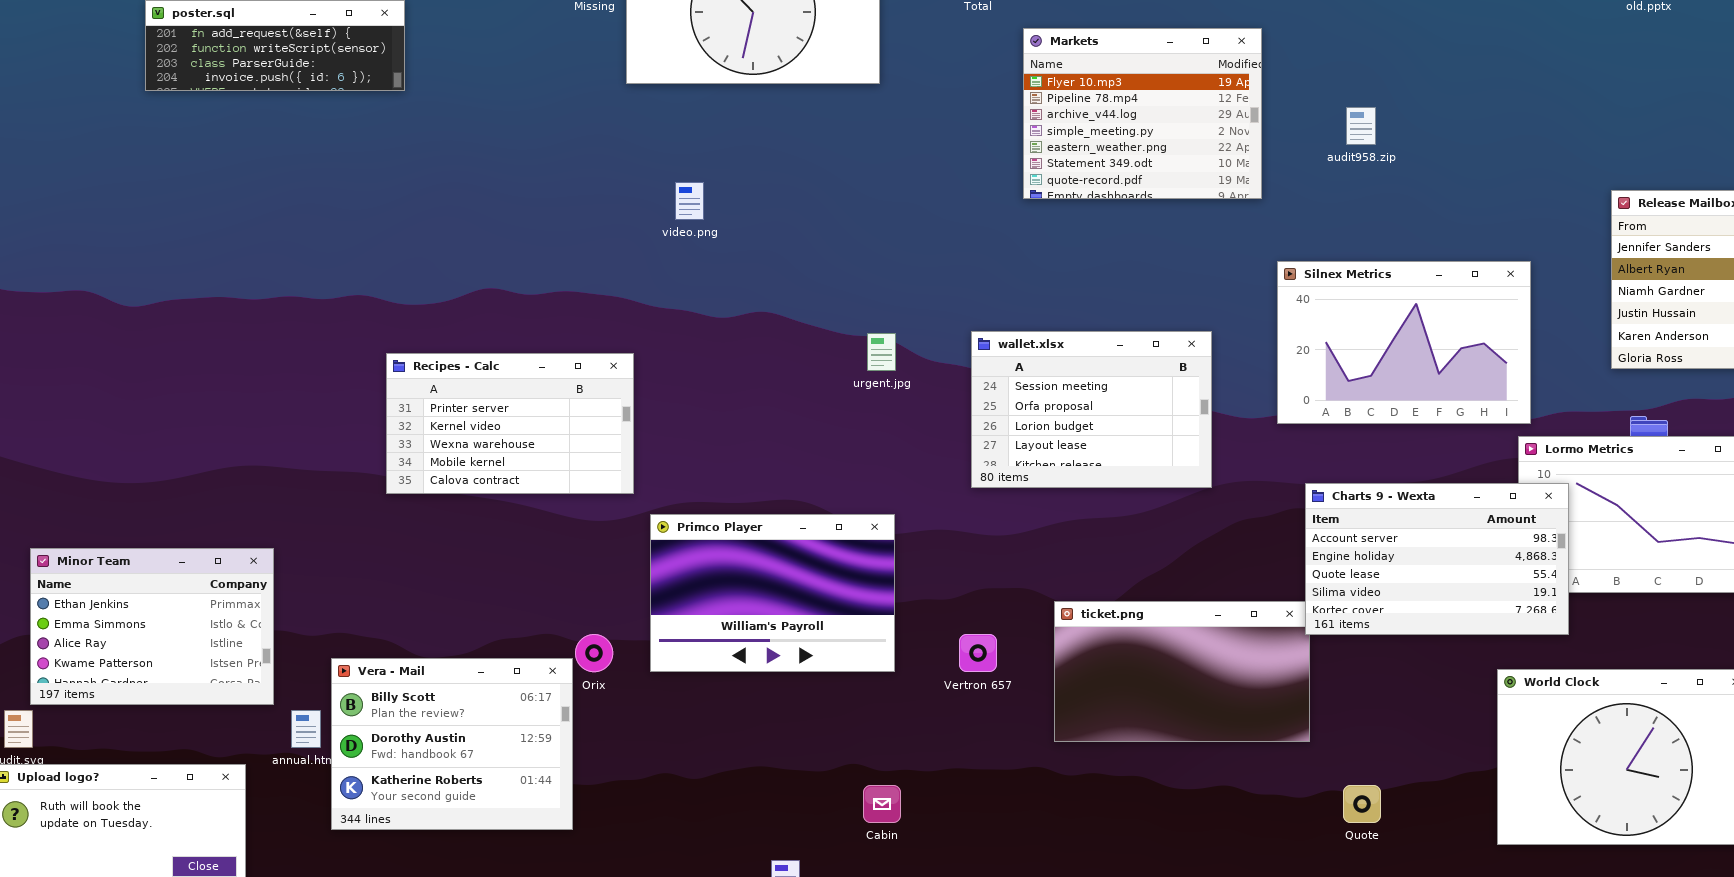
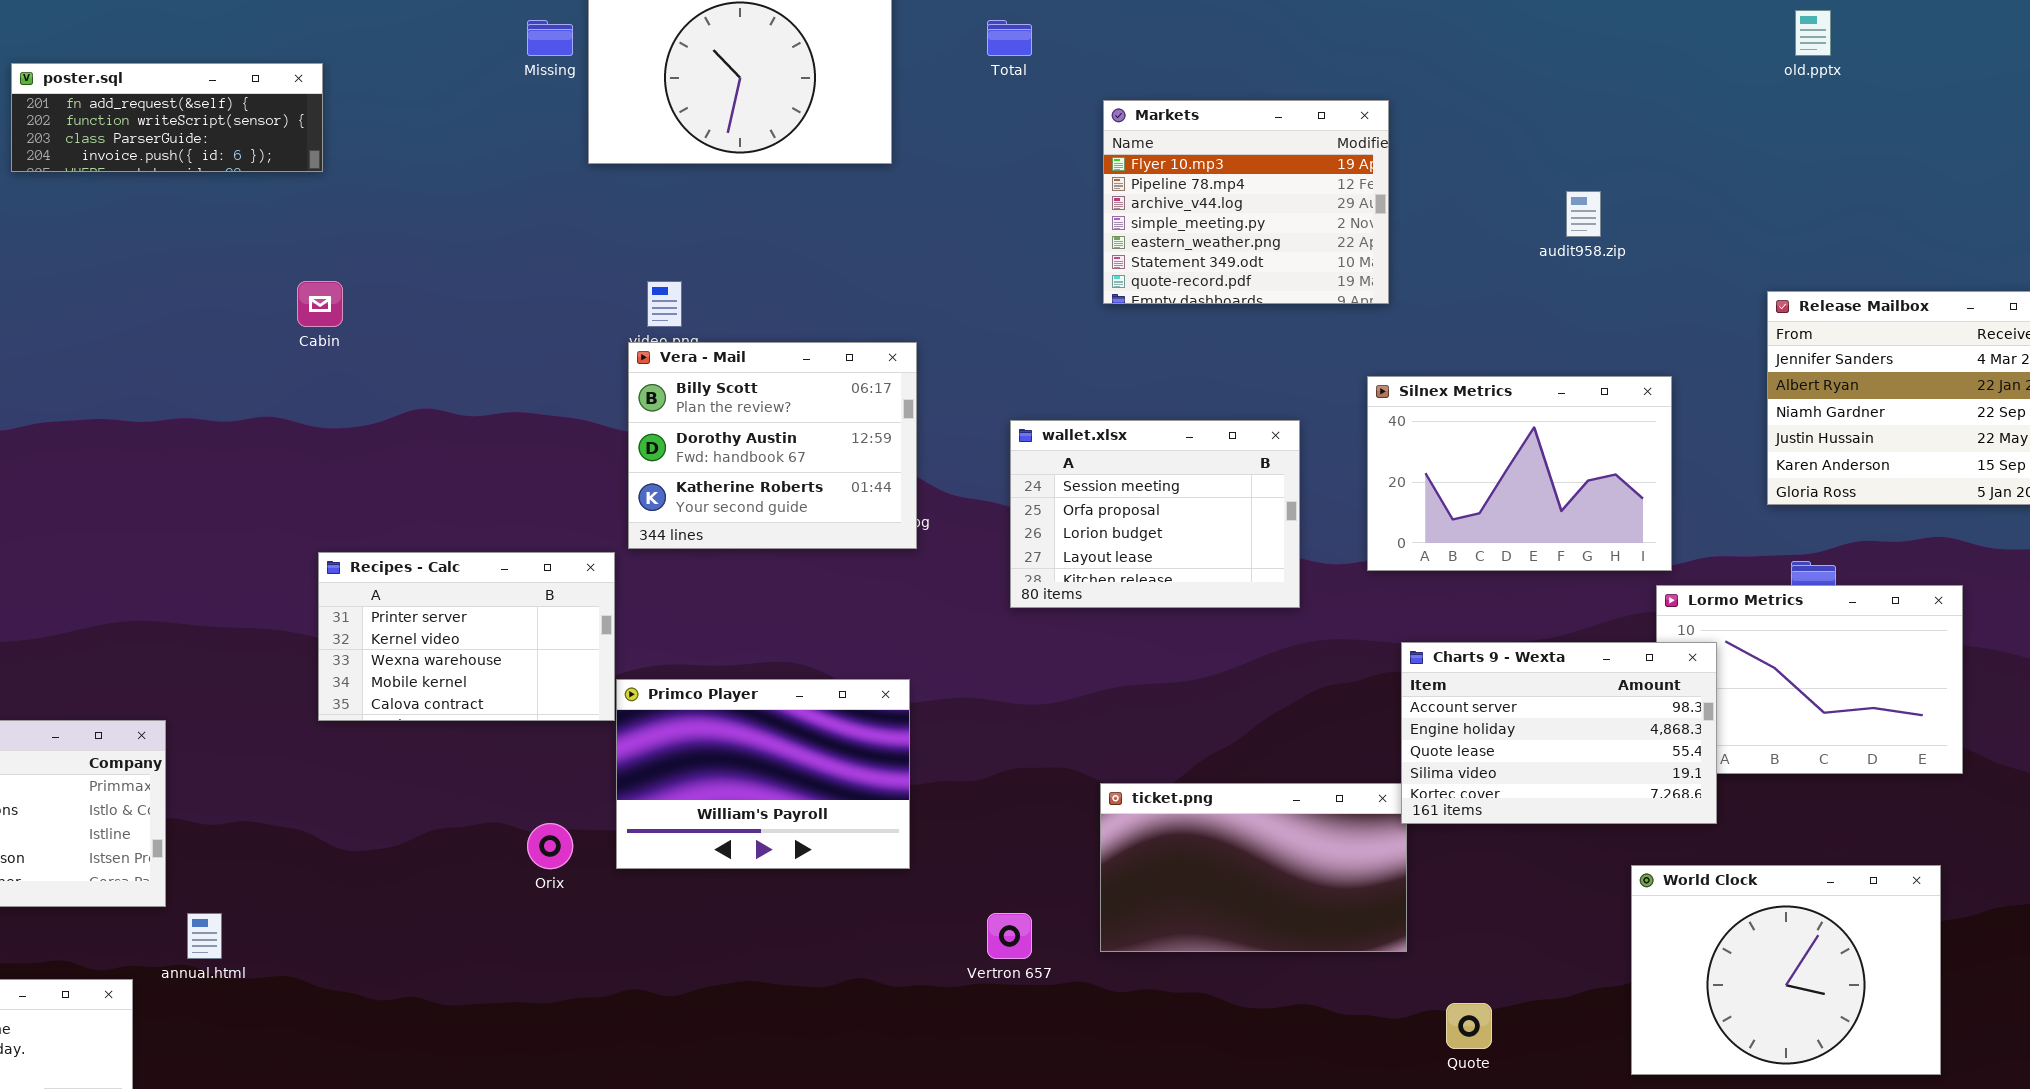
Markets: [1023,28,1262,199] -> [1103,100,1389,304], moved
audit958.zip: [1346,107,1376,145] -> [1566,191,1601,237], moved
wallet.xlsx: [971,331,1212,488] -> [1010,420,1300,608], moved
Recipes - Calc: [386,353,634,494] -> [318,552,615,721], moved
Vertron 657: [959,634,997,672] -> [987,913,1032,959], moved
Vera - Mail: [331,658,573,830] -> [628,342,917,549], moved
Cabin: [863,785,901,823] -> [297,281,343,327], moved

